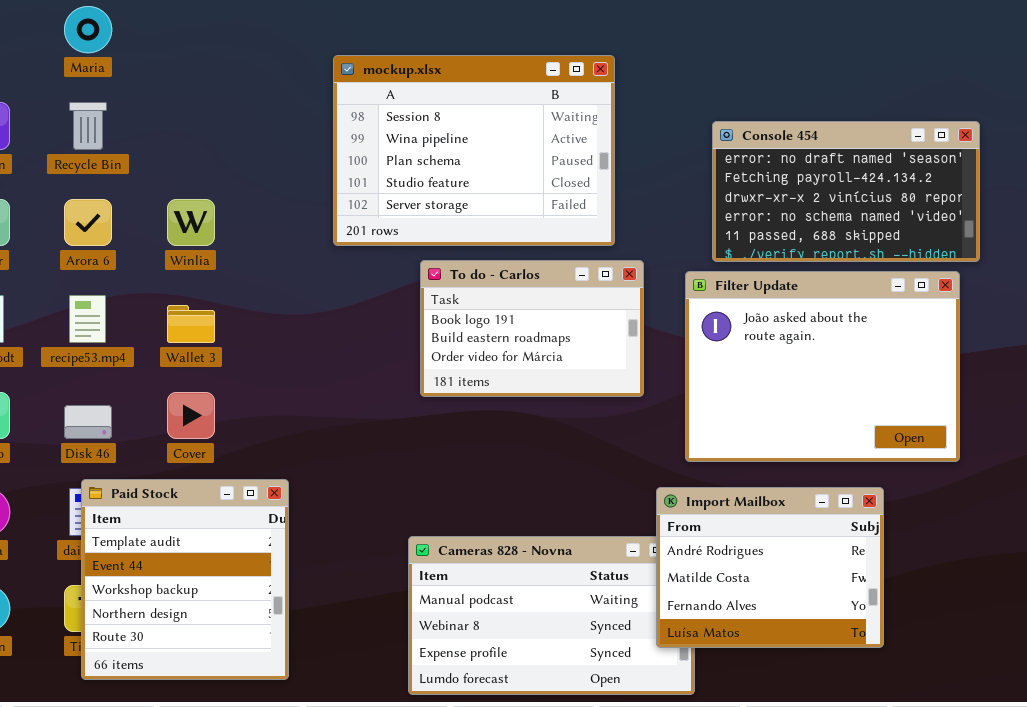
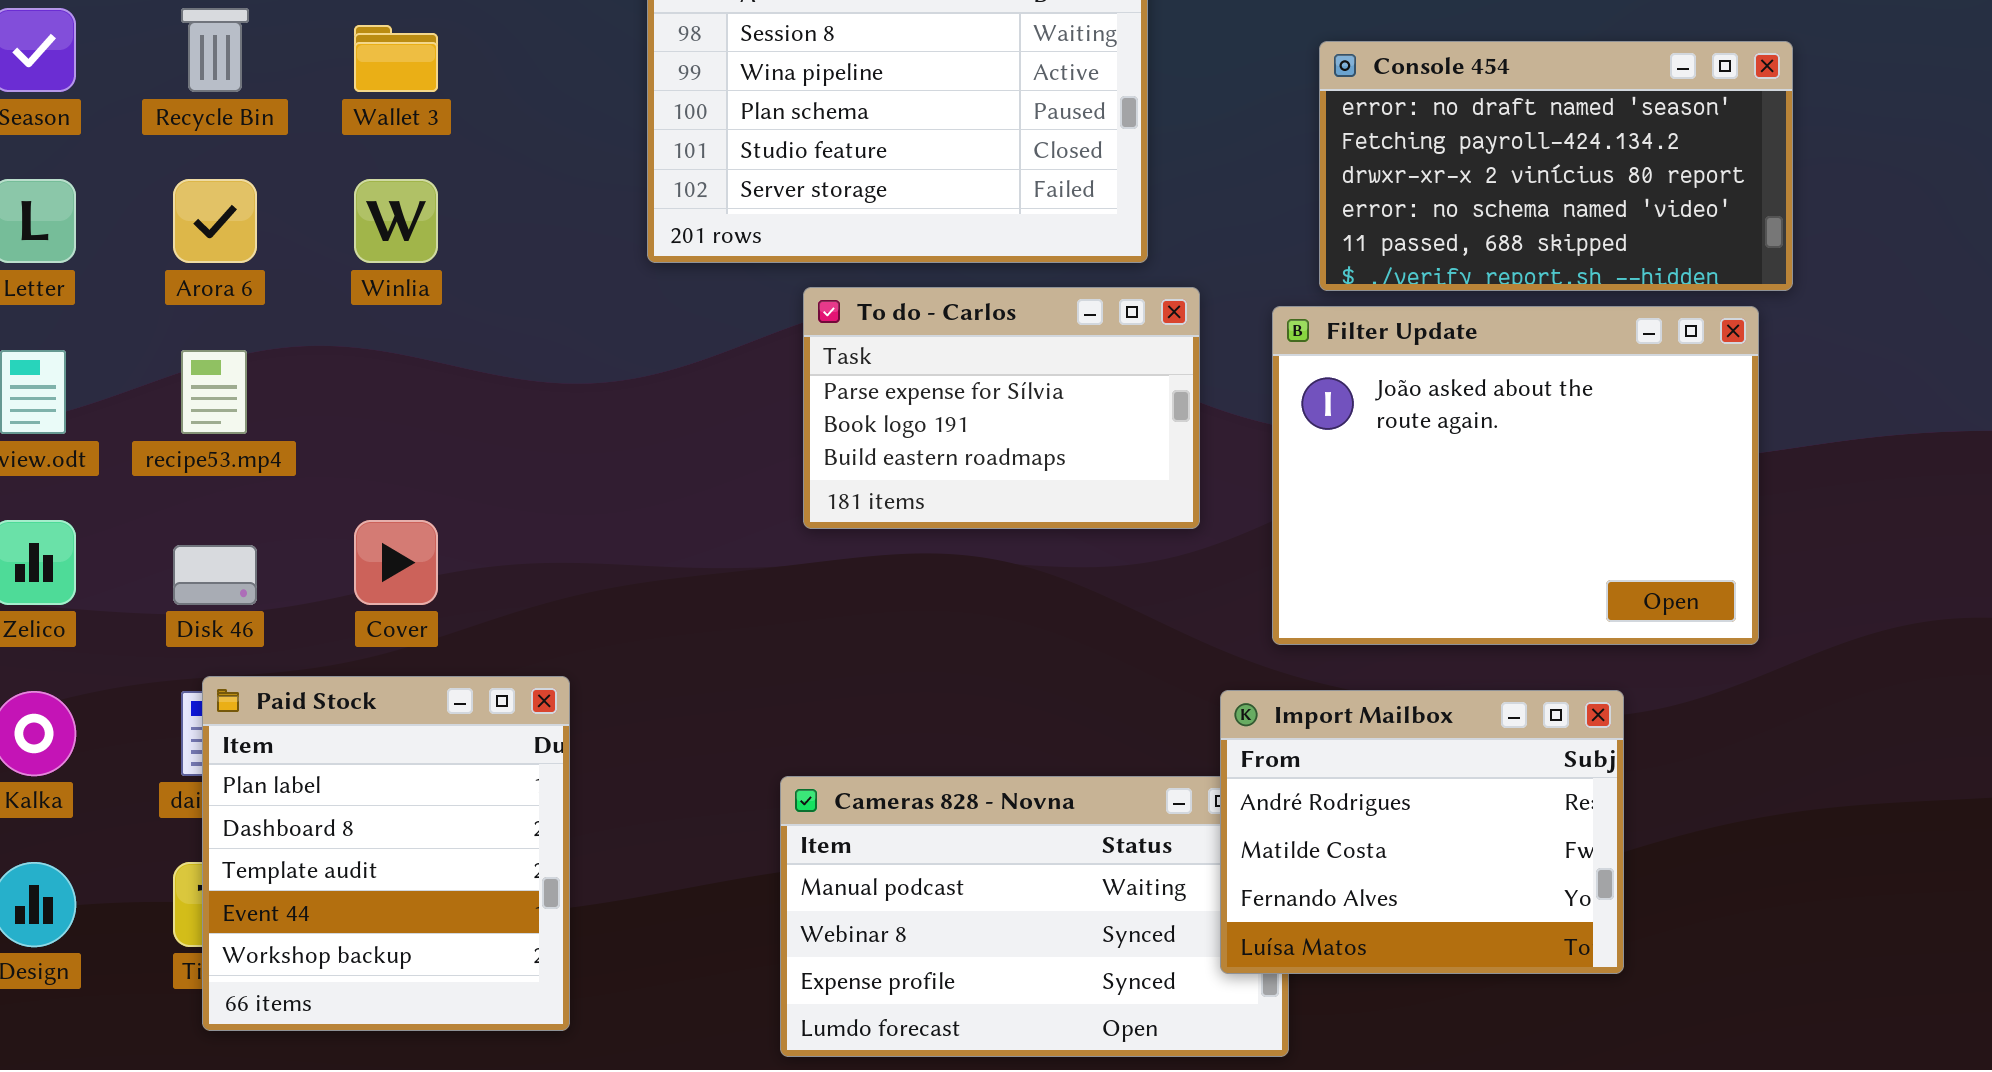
To do - Carlos: [420,260,644,397] -> [803,287,1200,529], scrolled up 1 row
Wallet 3: [167,305,215,343] -> [354,25,438,92], moved
Paid Stock: [81,479,289,680] -> [202,676,570,1031], scrolled up 2 rows

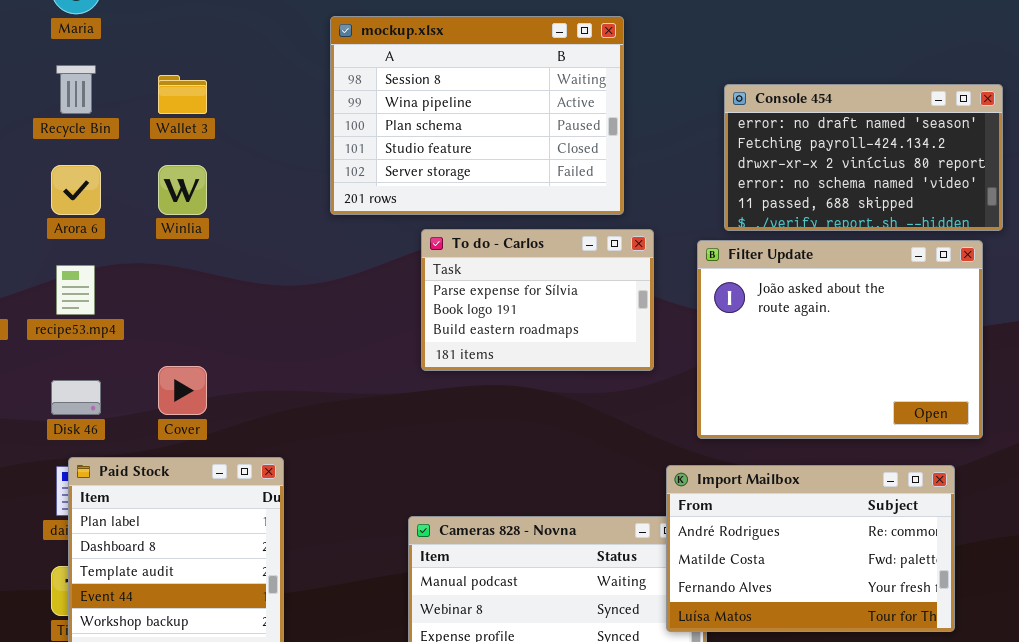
Import Mailbox: [1220,690,1624,974] -> [666,465,955,632], resized

